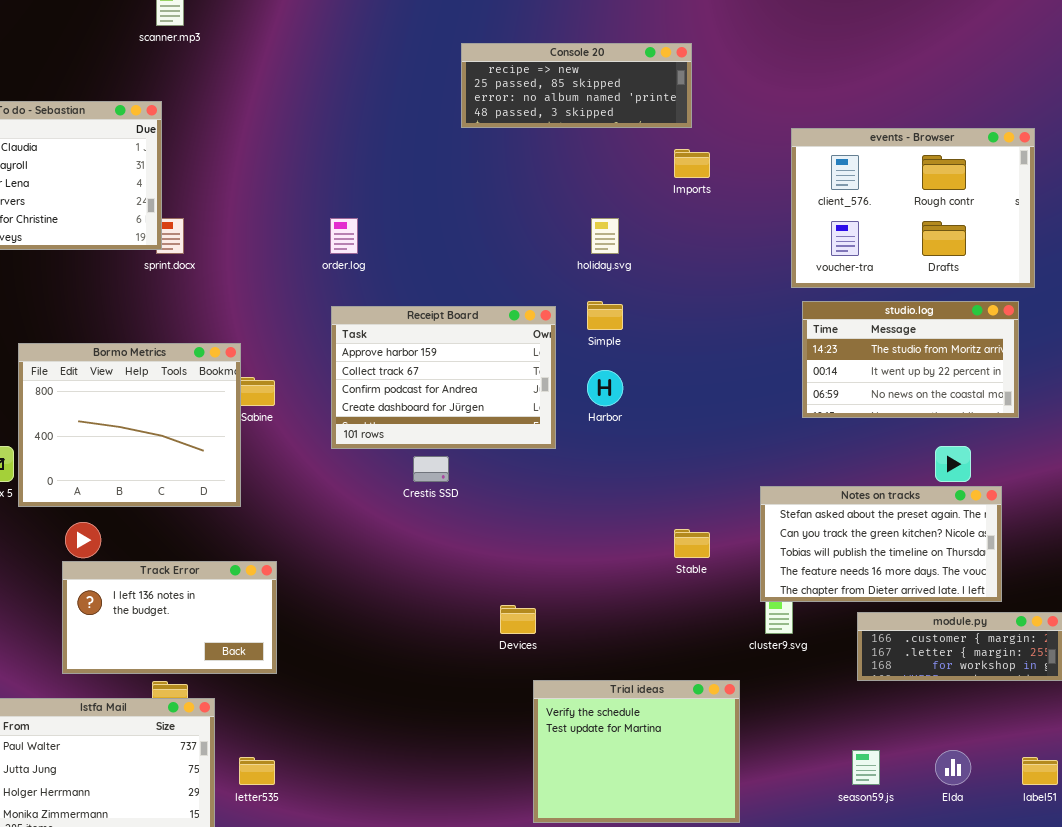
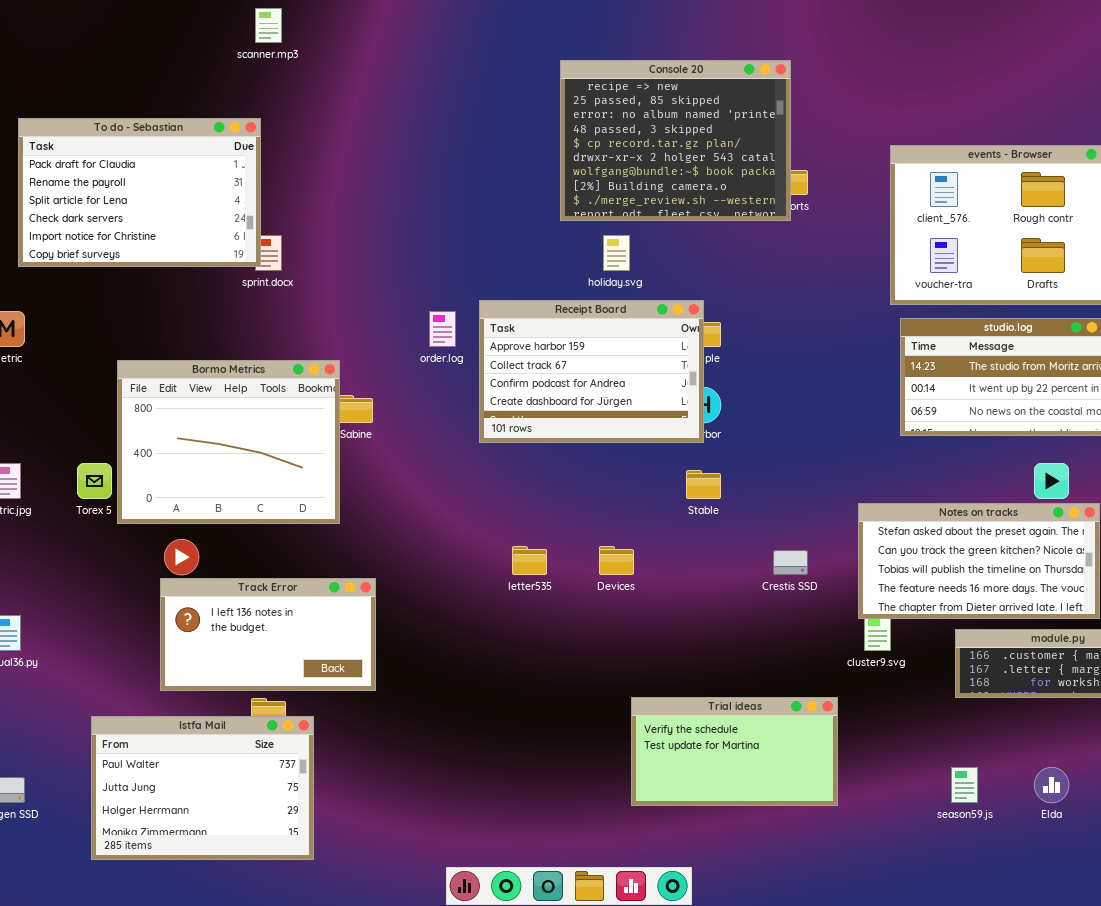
Console 20: [461,43,692,128] -> [560,60,791,221], resized
order.log: [330,218,358,254] -> [429,311,456,347], moved
holiday.svg: [591,218,619,254] -> [603,235,630,271], moved
Receipt Board: [331,306,556,449] -> [479,300,704,443], moved
Crestis SSD: [413,456,449,482] -> [773,550,808,575], moved
Stable: [674,529,710,558] -> [686,470,721,499], moved
Devices: [500,605,536,634] -> [599,546,634,575], moved
Trial ideas: [533,680,740,823] -> [631,697,838,806], resized
letter535: [239,757,275,785] -> [512,546,547,575], moved

